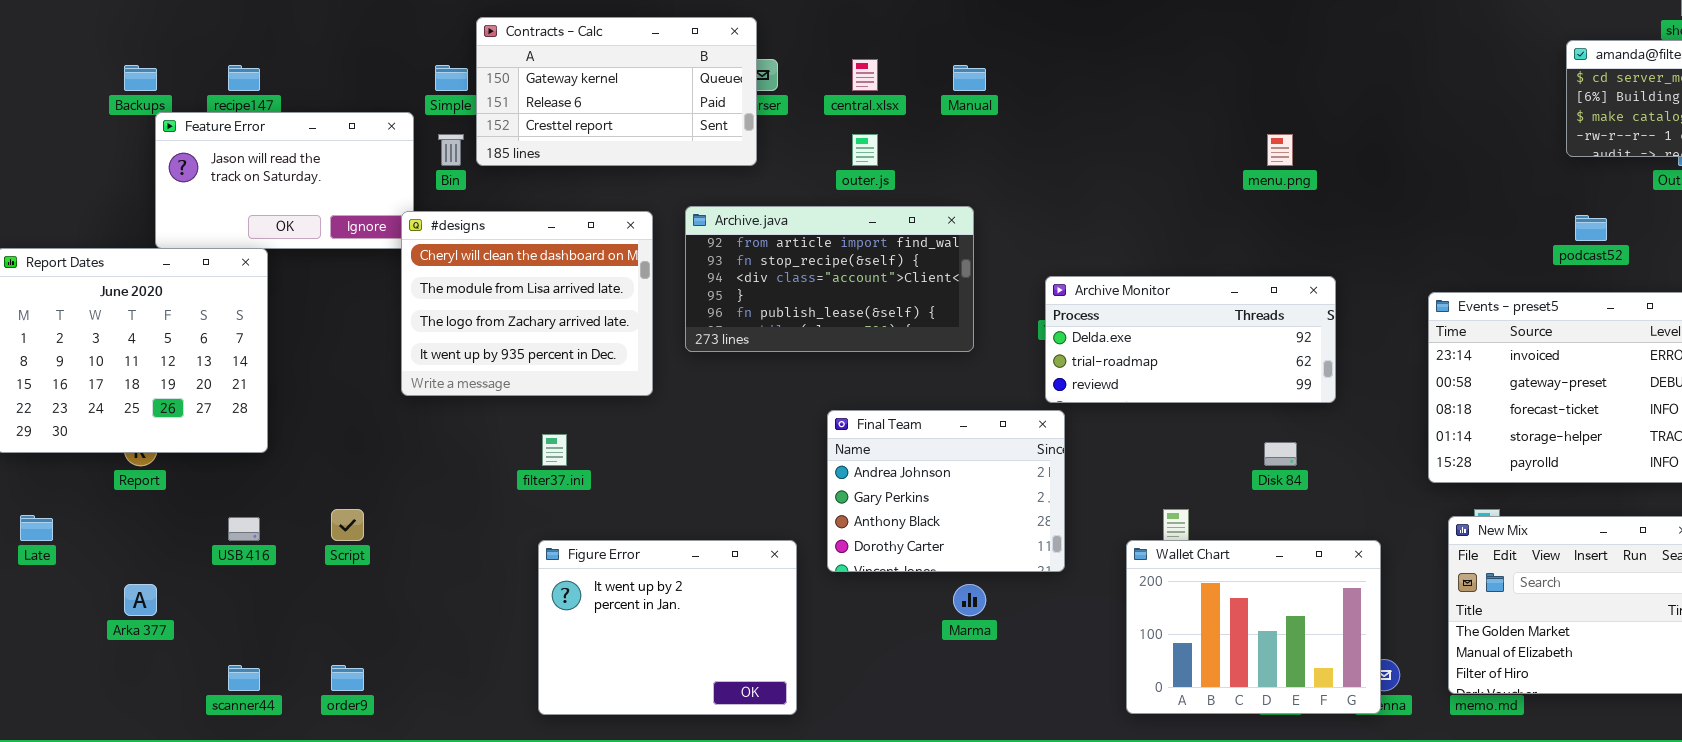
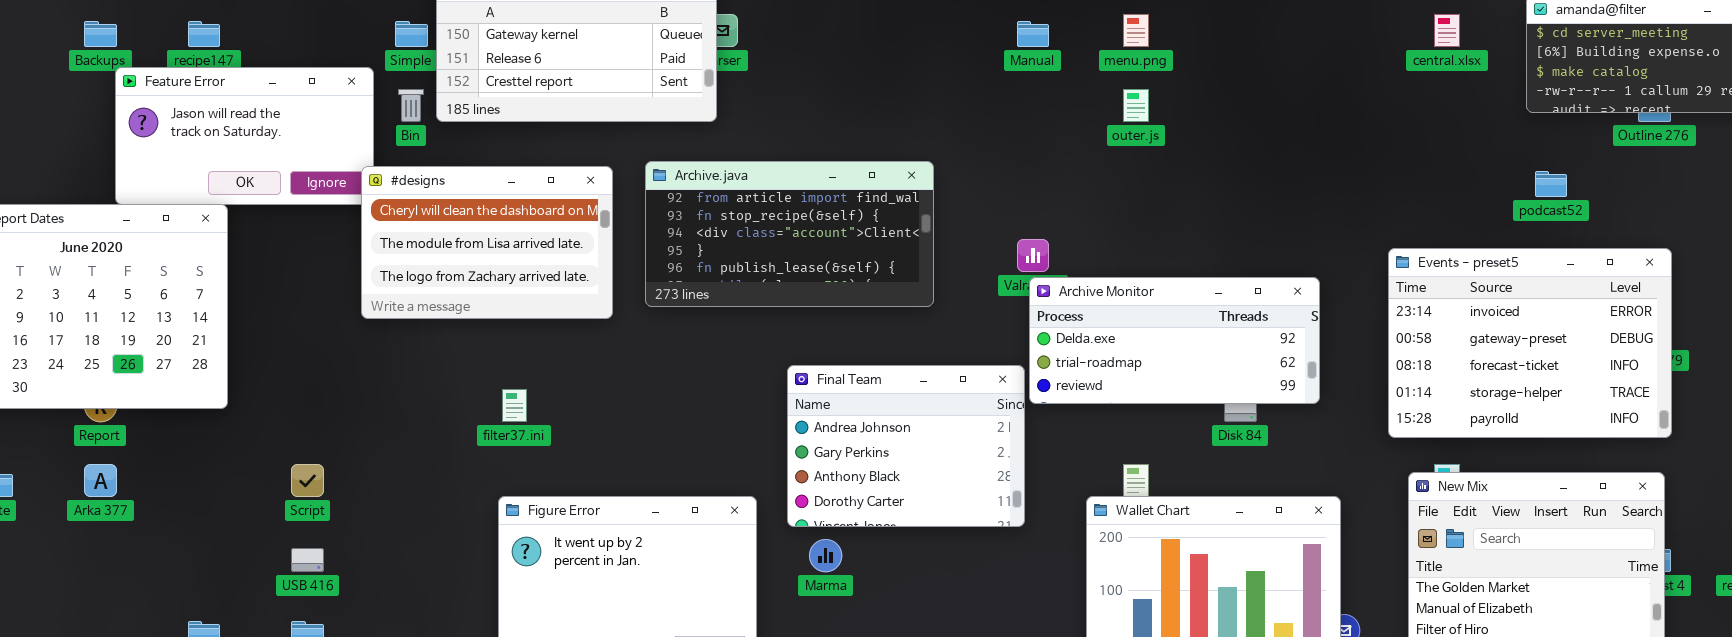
central.xlsx: [852,59,878,91] -> [1434,14,1460,47], moved
Manual: [953,65,986,91] -> [1017,21,1049,47], moved
outer.js: [852,134,878,166] -> [1123,89,1149,122], moved
menu.png: [1267,134,1293,166] -> [1123,14,1149,47], moved
#designs: [401,211,653,396] -> [361,166,613,319], resized
Archive Monitor: [1045,276,1336,403] -> [1029,277,1320,404], moved
USB 416: [228,517,260,541] -> [291,548,324,572], moved
Arka 377: [124,584,157,616] -> [84,464,117,497], moved
Marma: [953,584,986,616] -> [809,539,842,572], moved

